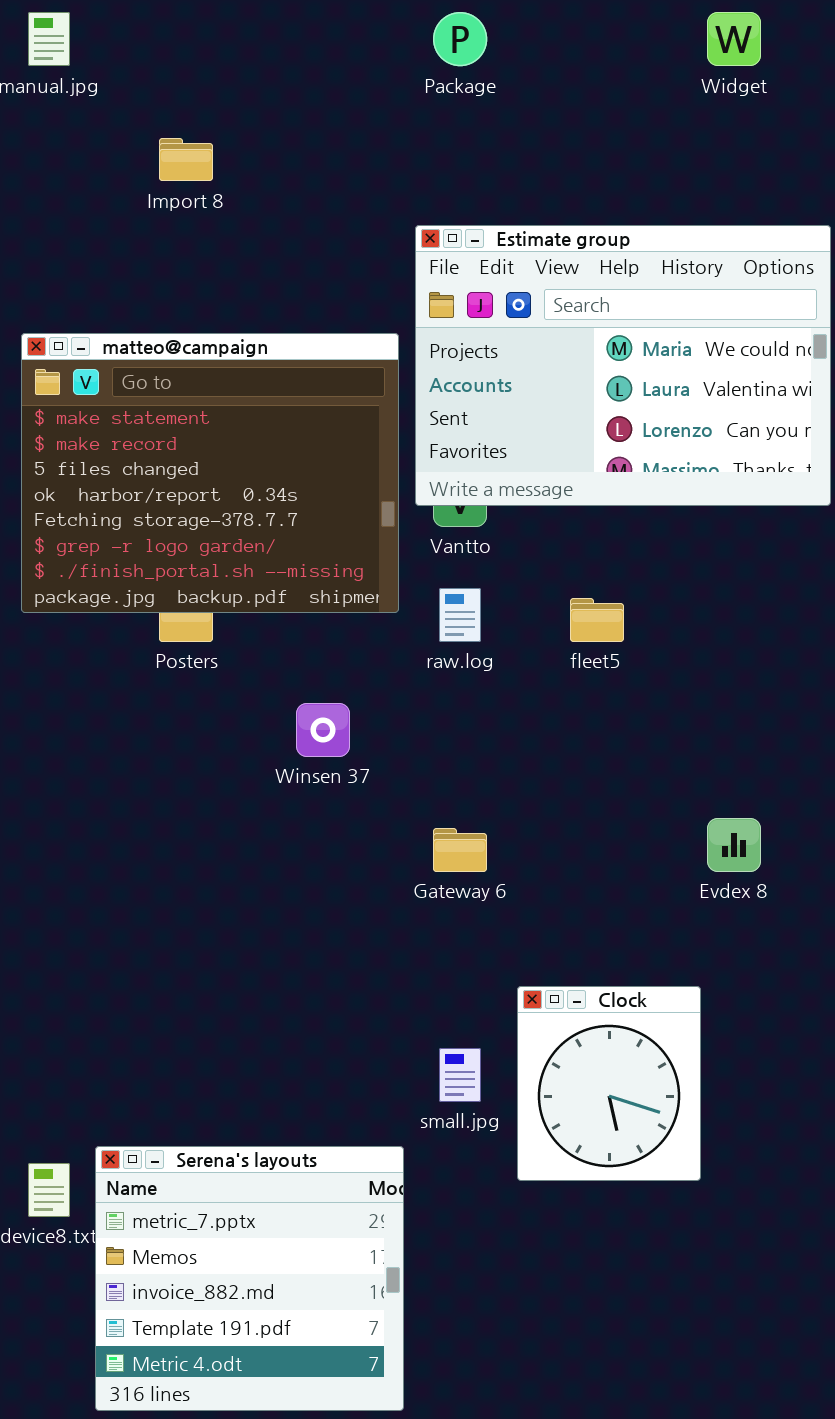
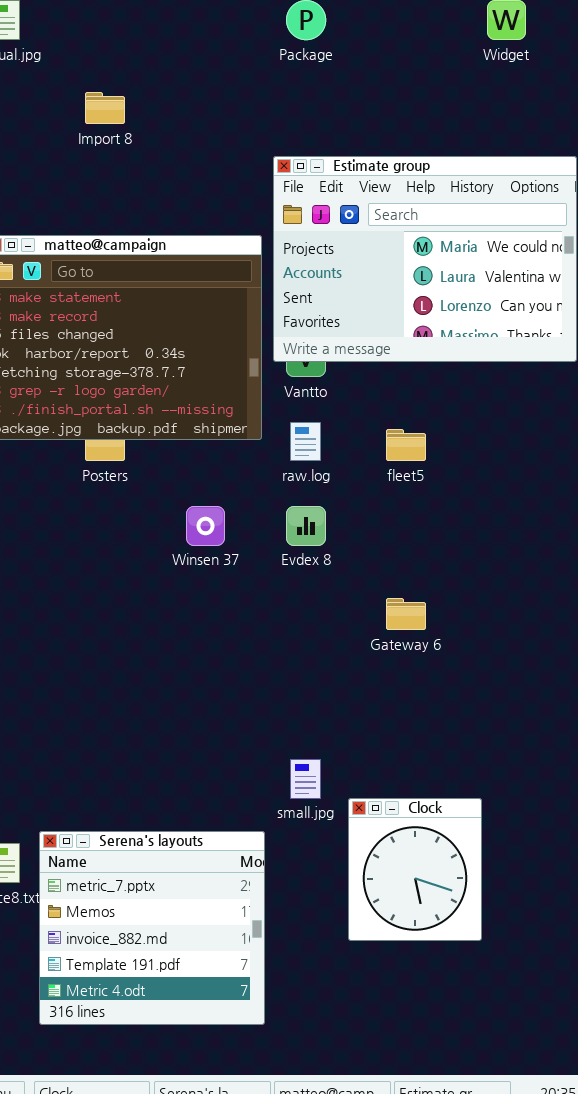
Evdex 8: [707,818,761,872] -> [286,506,326,546], moved
Gateway 6: [433,828,487,872] -> [386,598,426,630], moved
Clock: [517,986,701,1181] -> [348,798,482,941], moved

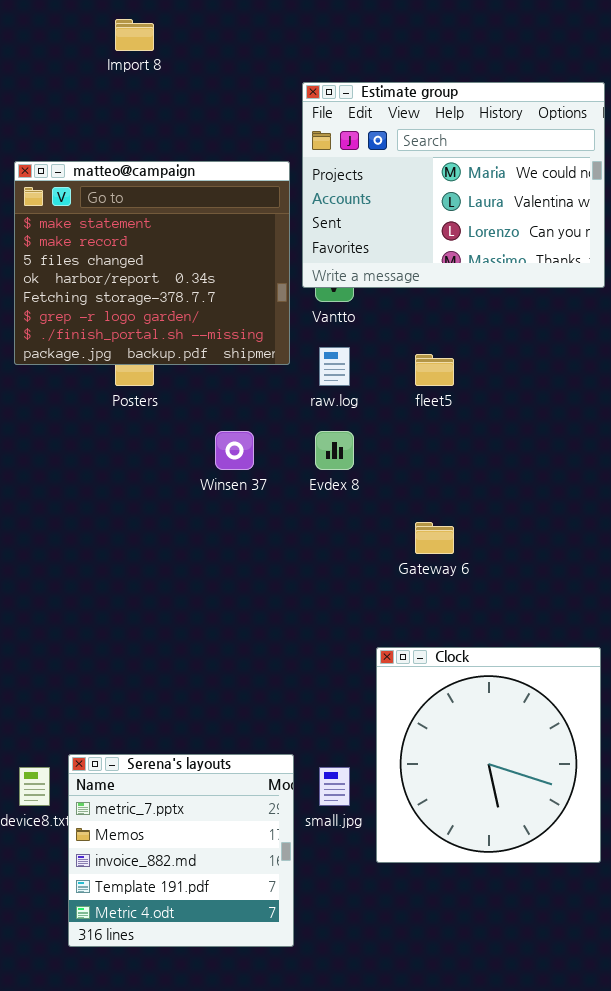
small.jpg: [290,759,321,799] -> [319,767,350,806], moved
Clock: [348,798,482,941] -> [376,647,601,863], resized

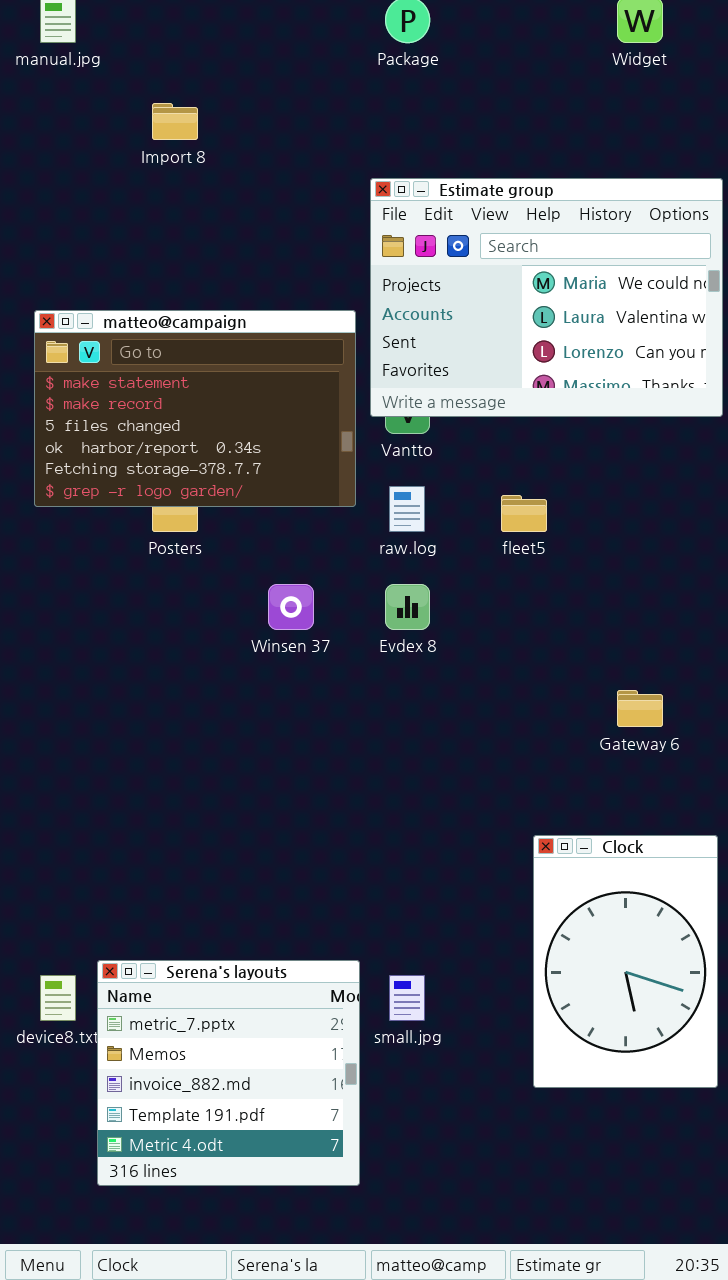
matteo@campaign: [14,161,290,365] -> [34,310,356,507], resized
Gateway 6: [415,522,454,554] -> [617,690,663,727], moved
Clock: [376,647,601,863] -> [533,835,718,1088], resized

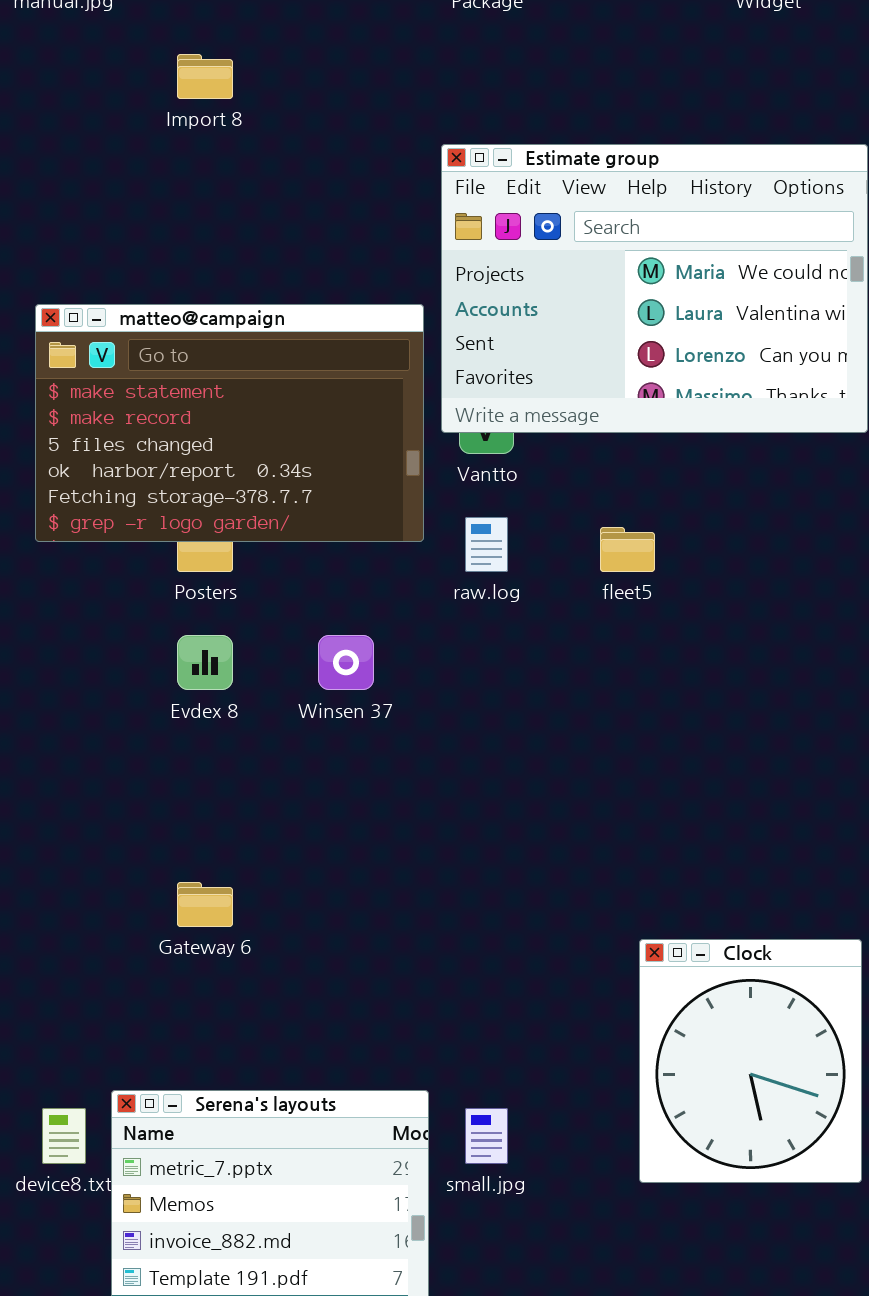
Evdex 8: [385,584,430,630] -> [177,635,233,690], moved
Gateway 6: [617,690,663,727] -> [177,882,233,927], moved
Clock: [533,835,718,1088] -> [639,939,862,1183], resized

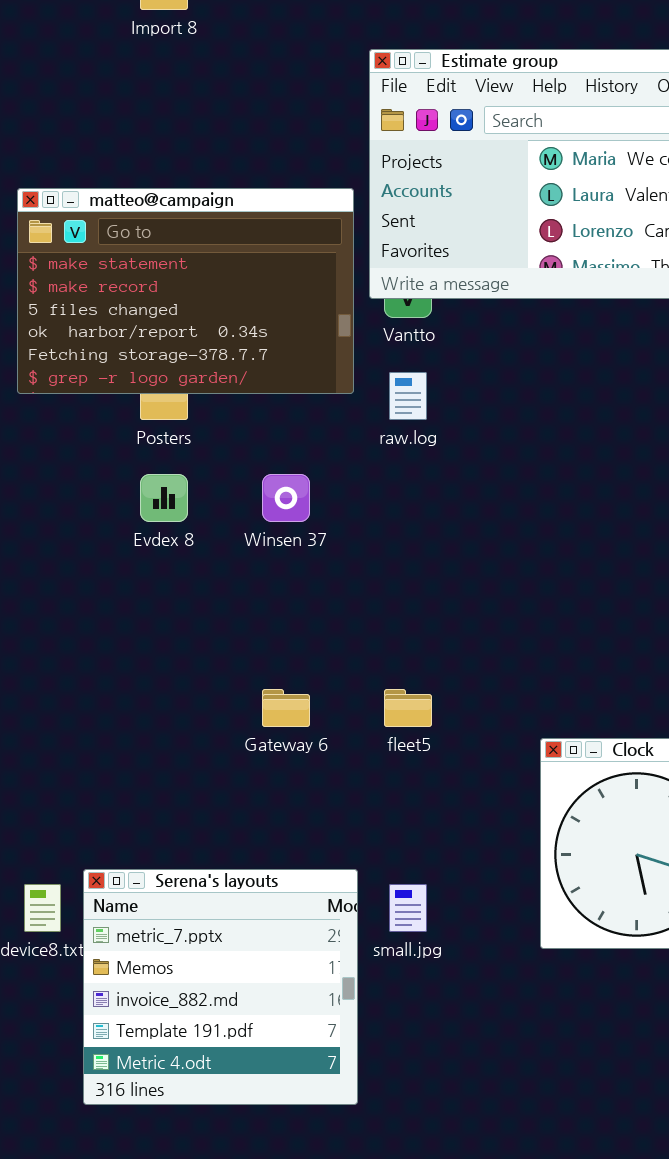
fleet5: [600,527,655,572] -> [384,689,432,727], moved
Gateway 6: [177,882,233,927] -> [262,689,310,727], moved

